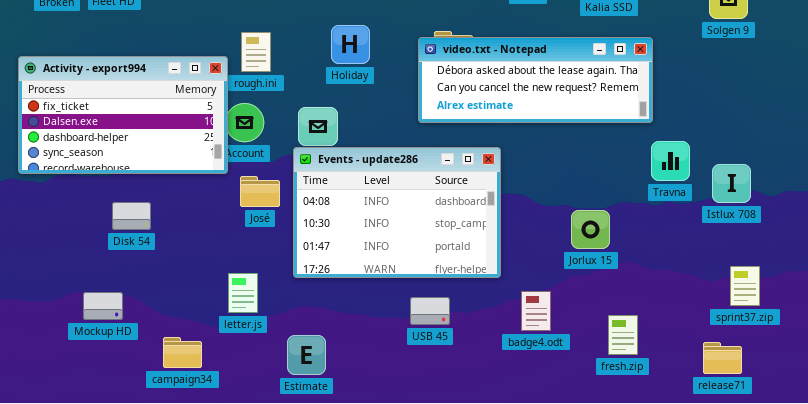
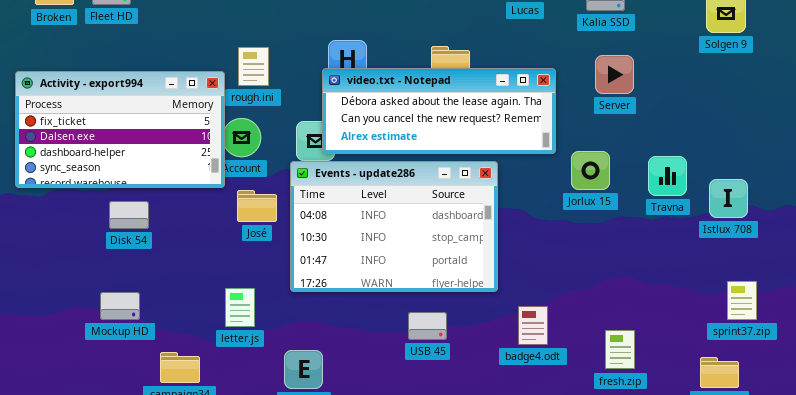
video.txt - Notepad: [418,37,653,123] -> [322,68,556,154], moved
Disk 54: [112,202,151,230] -> [109,201,149,229], moved
Jorlux 15: [571,210,610,249] -> [571,151,610,190], moved
Mockup HD: [83,292,123,320] -> [100,292,140,320], moved

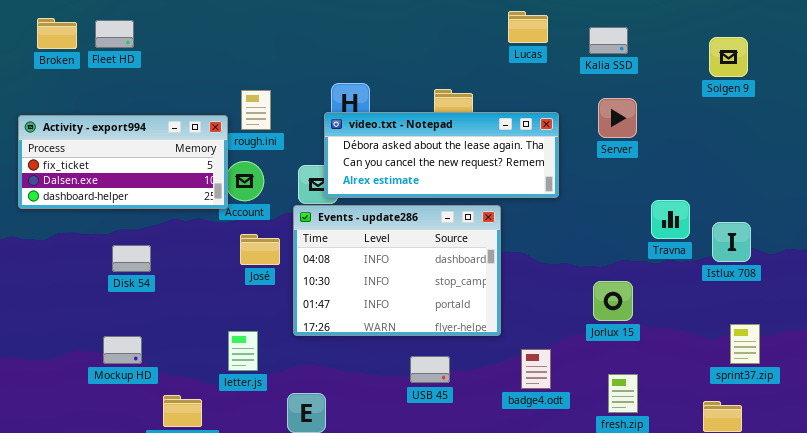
Activity - export994: [15,71,225,188] -> [18,115,228,209], resized
Jorlux 15: [571,151,610,190] -> [593,281,633,321], moved

